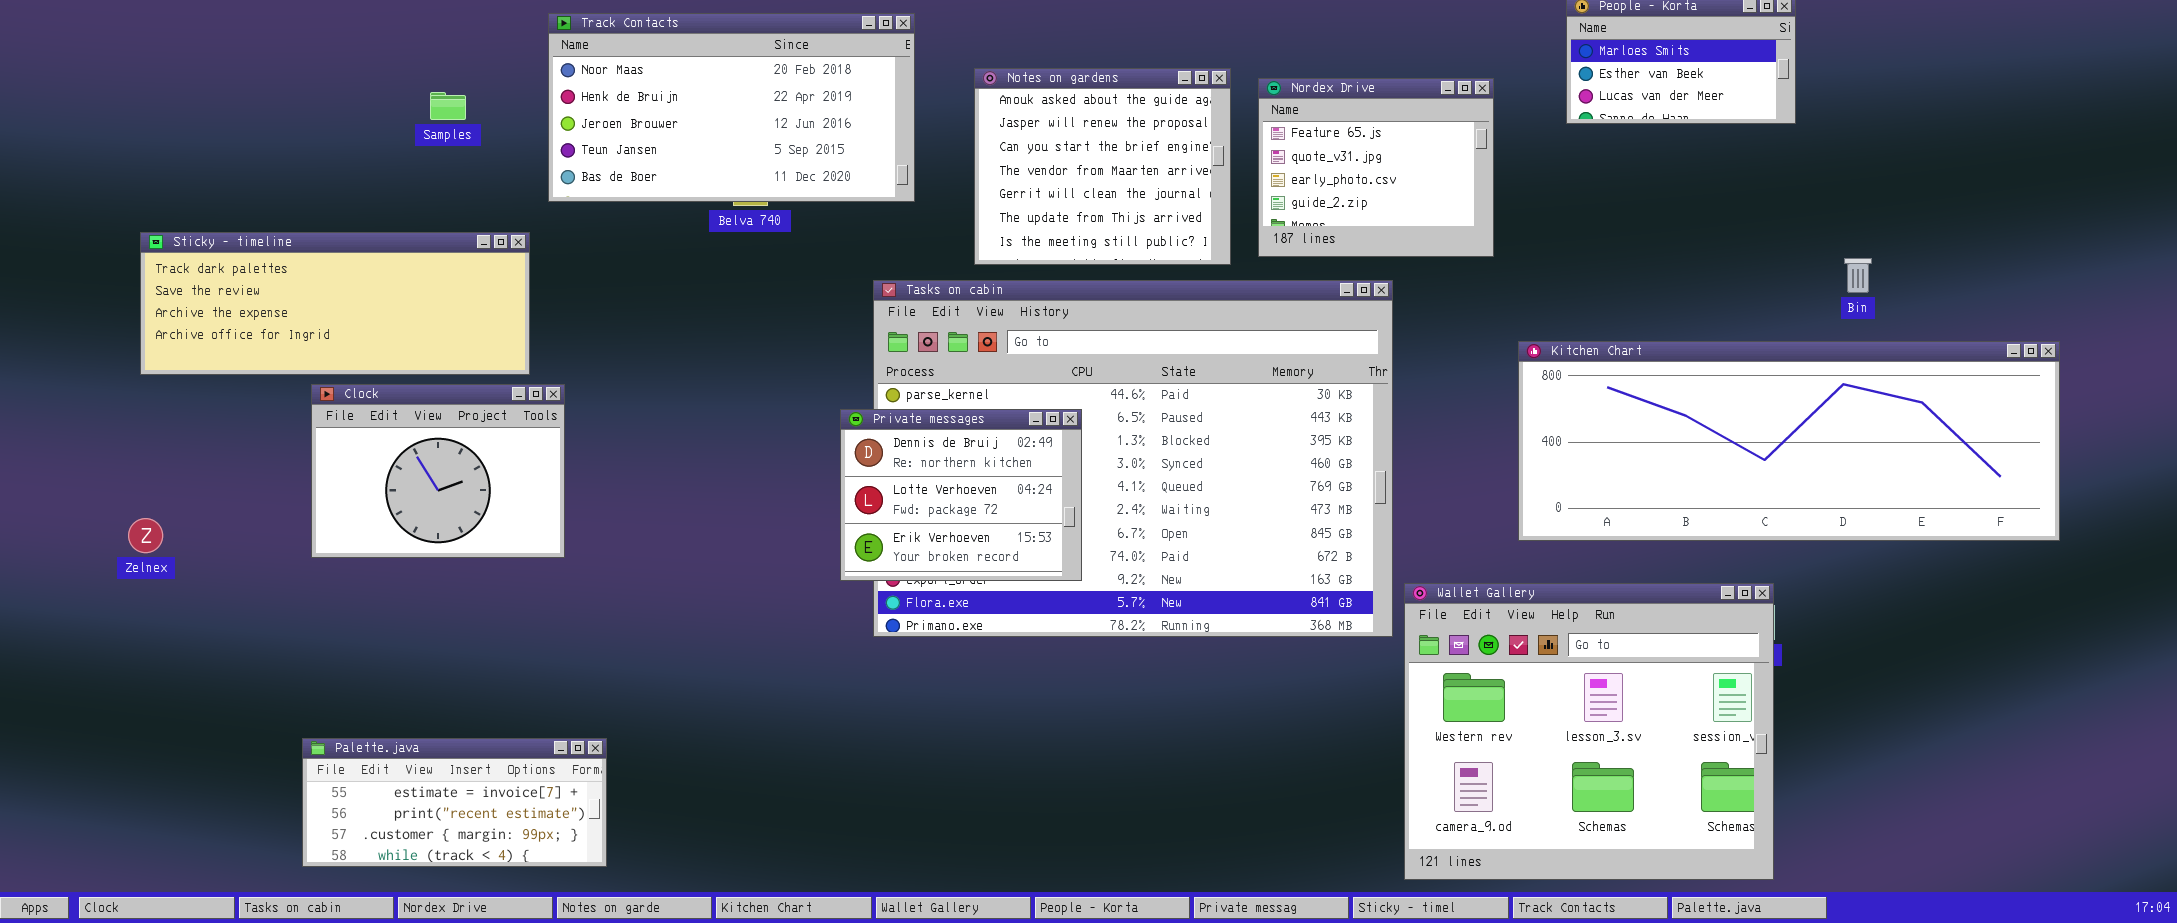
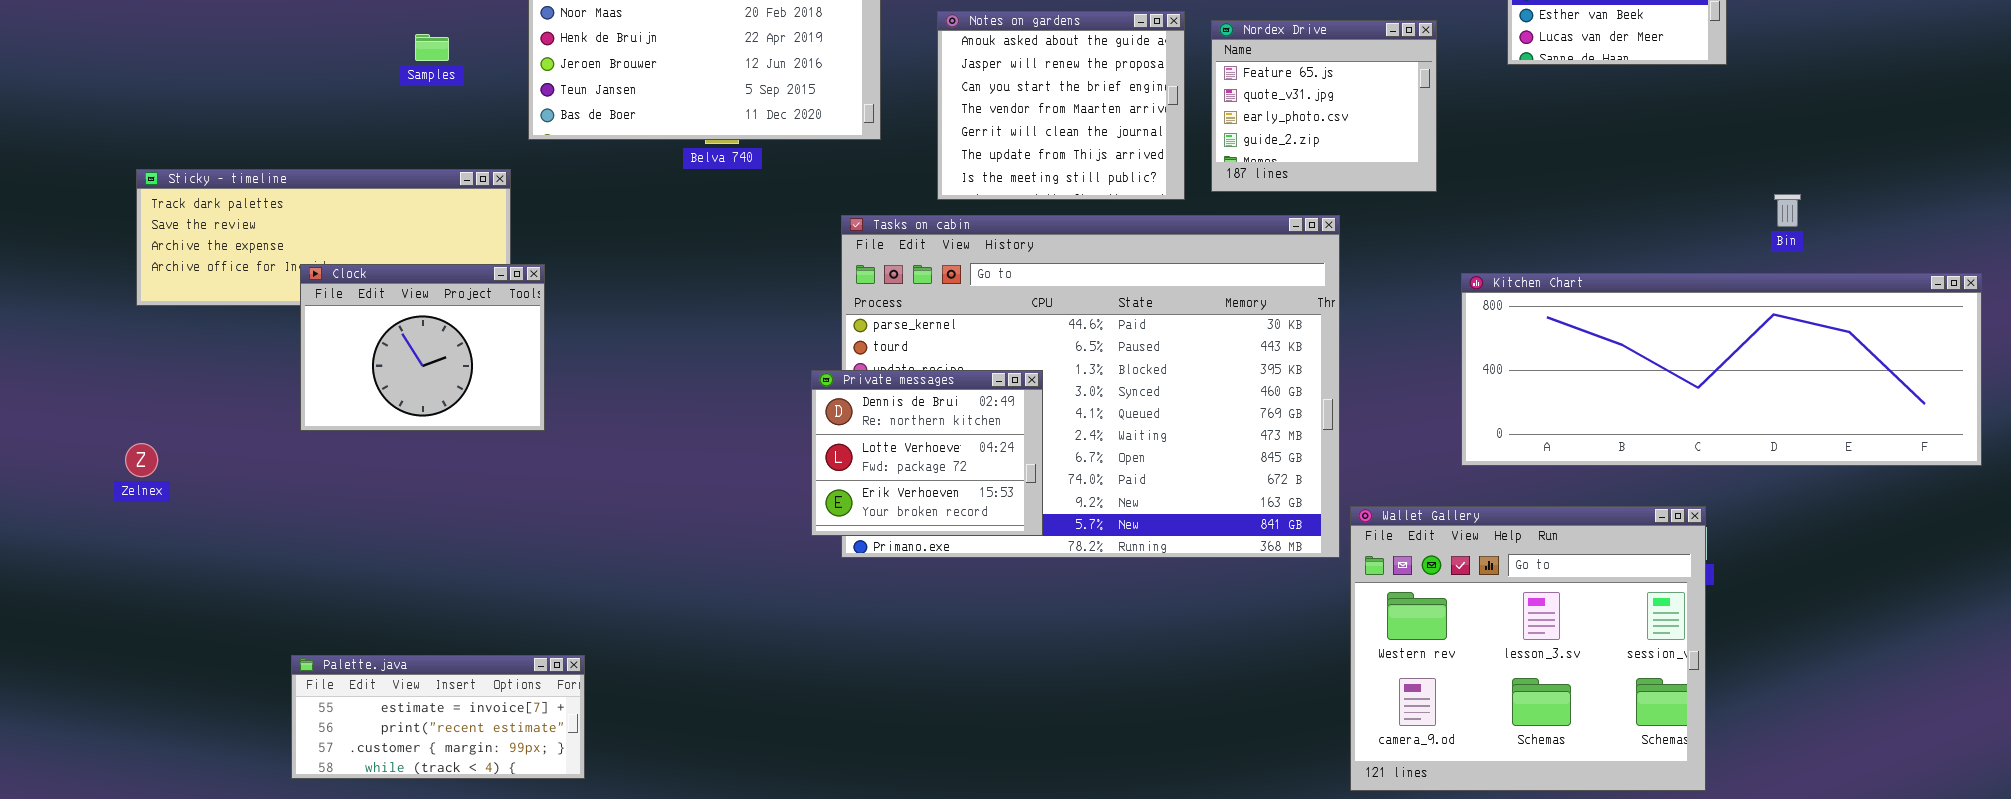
Clock: [311,384,565,558] -> [300,264,545,431], moved
Private messages: [840,409,1082,581] -> [811,370,1043,536], moved

